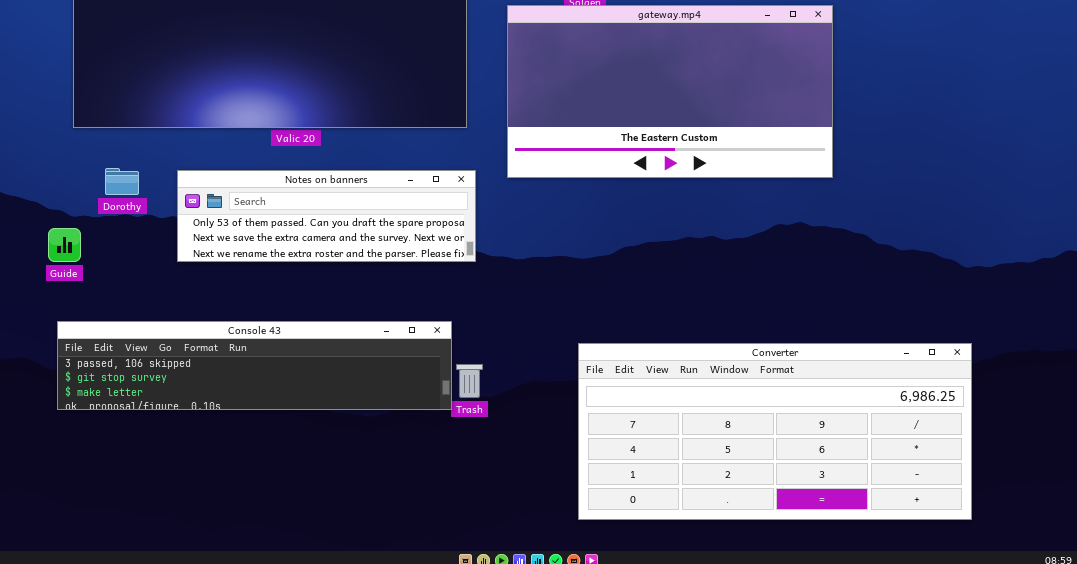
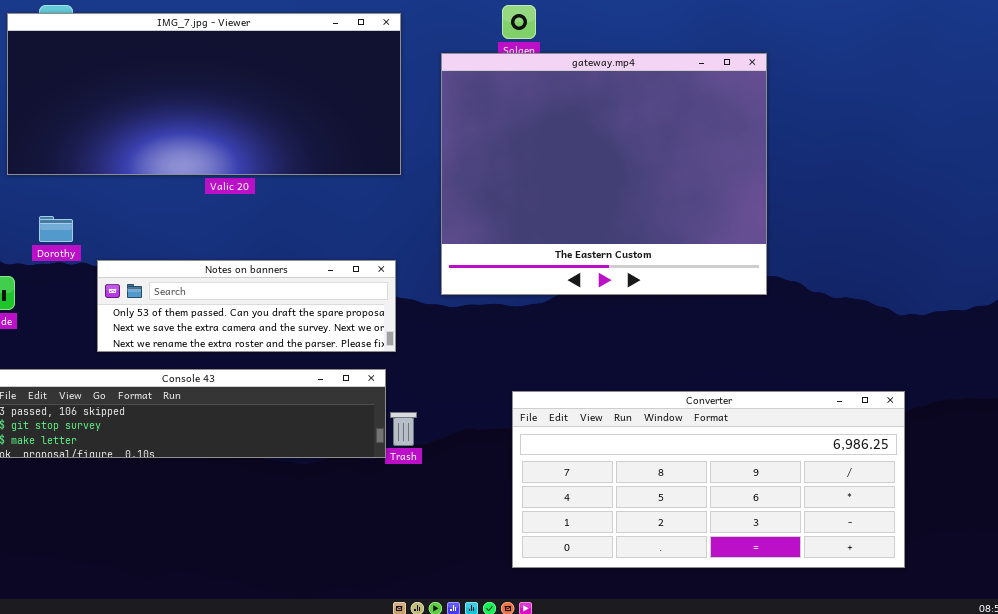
gateway.mp4: [507,5,833,178] -> [441,53,767,295], resized
Notes on banners: [177,170,476,262] -> [97,260,396,352], moved

